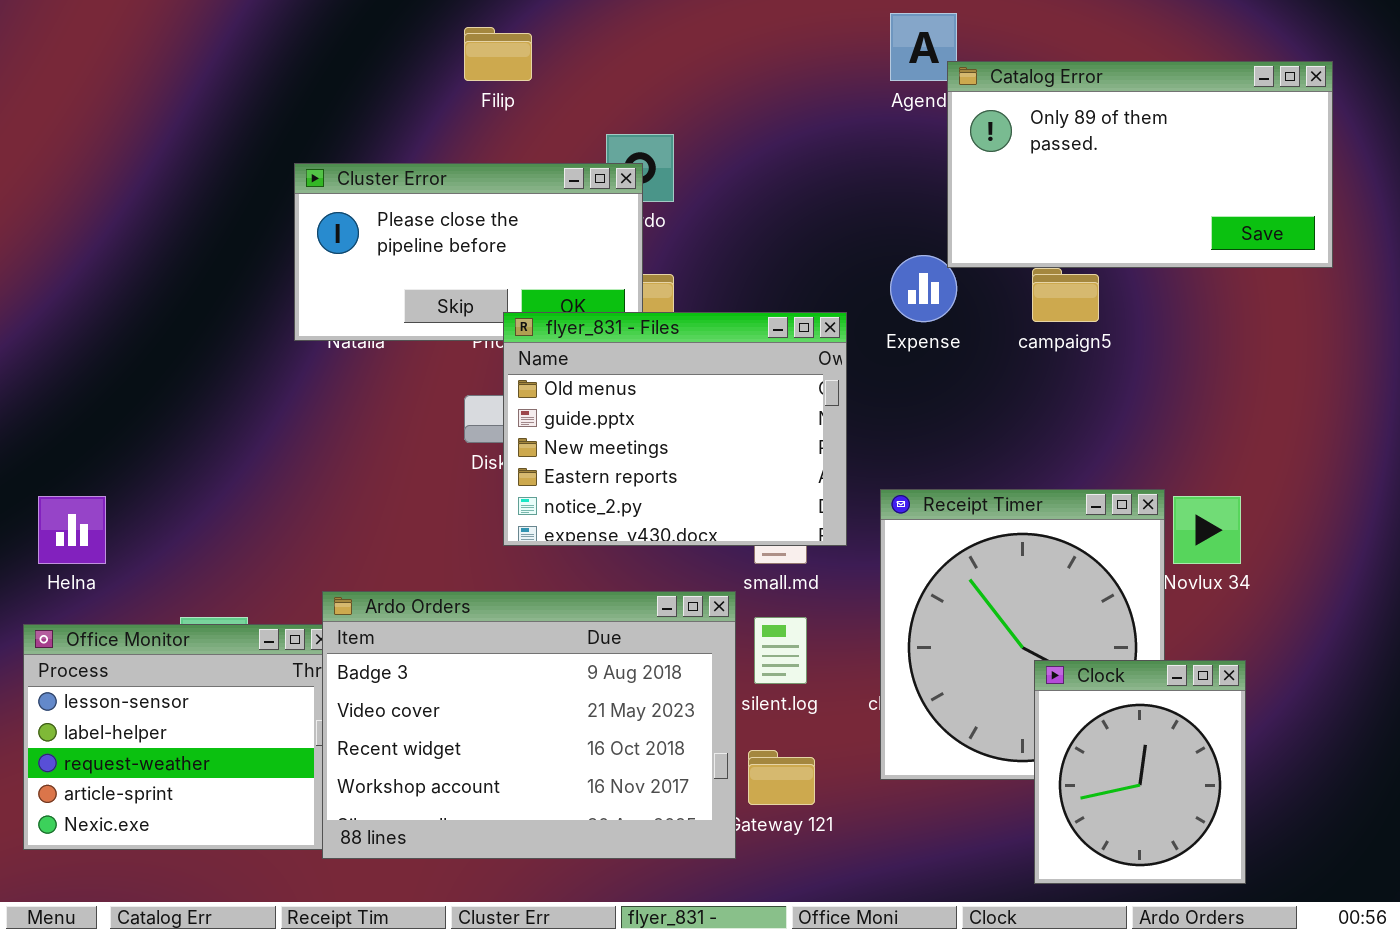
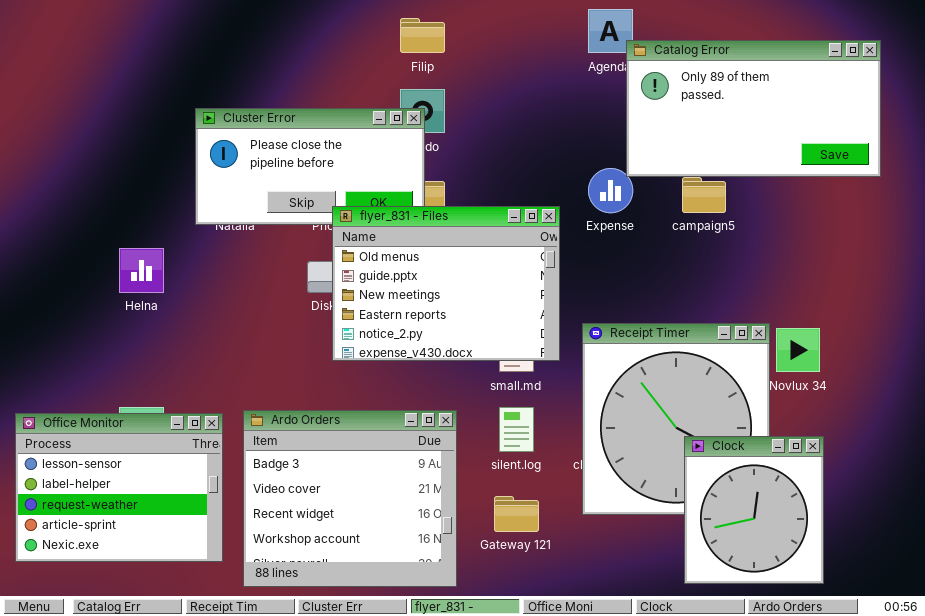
Filip: [464,27,532,81] -> [400,18,445,53], moved
Helna: [38,496,106,564] -> [119,248,164,293], moved
Ardo Orders: [322,591,736,859] -> [243,410,457,587], moved, resized

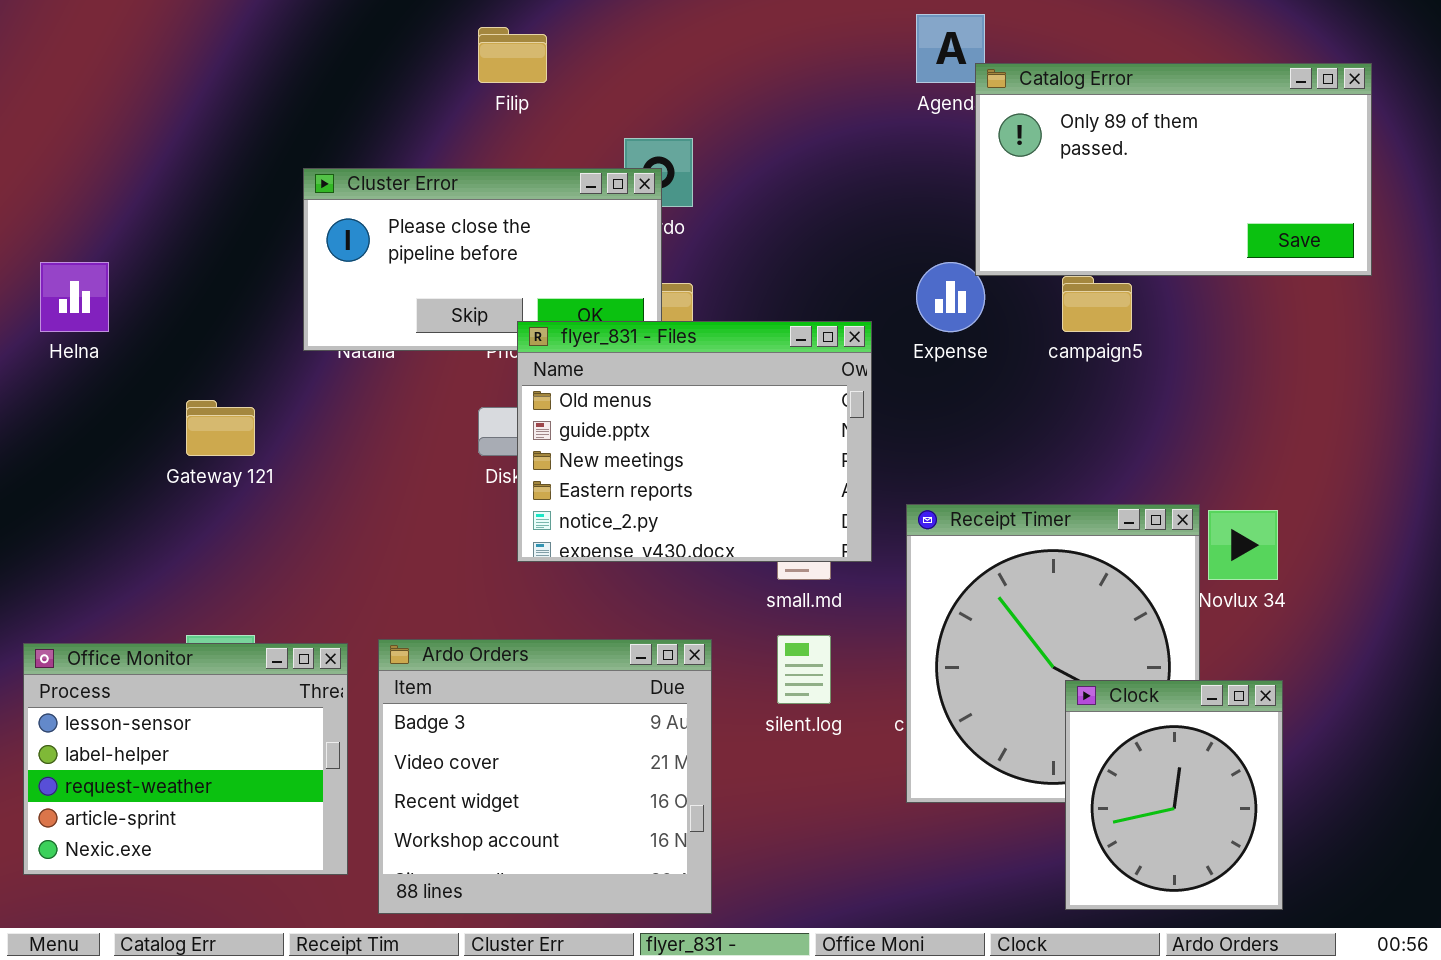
Filip: [400,18,445,53] -> [478,27,547,83], moved
Helna: [119,248,164,293] -> [40,262,109,332], moved
Gateway 121: [494,496,539,532] -> [186,400,255,456], moved

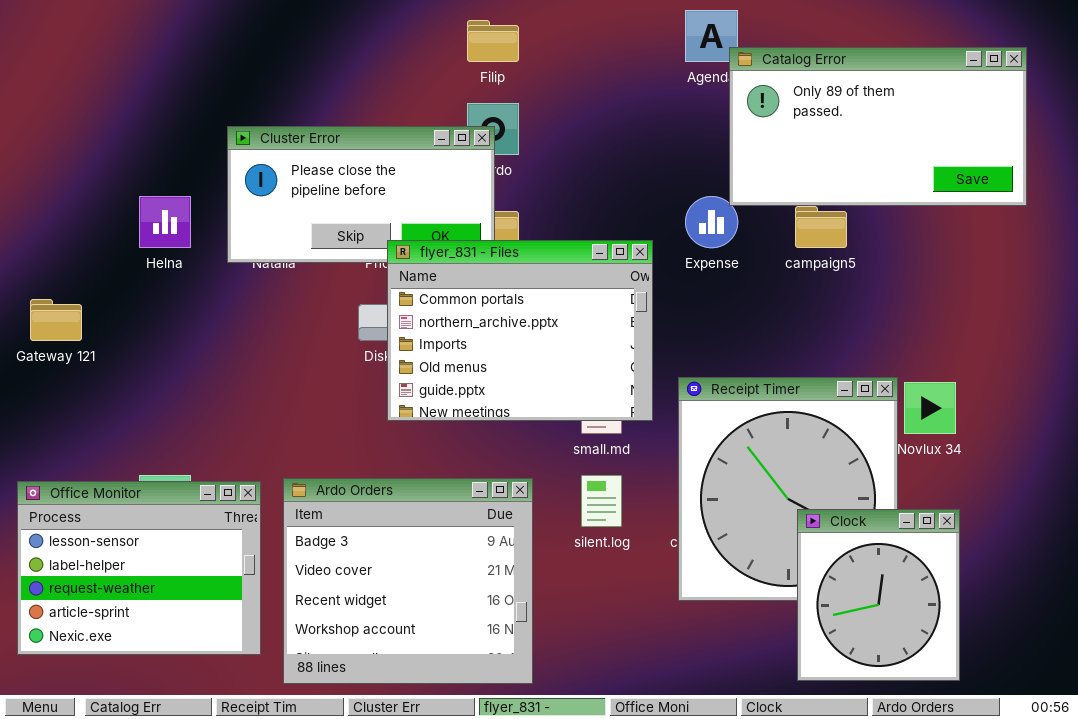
Filip: [478,27,547,83] -> [467,20,519,62], moved
Helna: [40,262,109,332] -> [139,196,191,248], moved
flyer_831 - Files: [517,321,872,562] -> [387,240,653,421], scrolled up 3 rows
Gateway 121: [186,400,255,456] -> [30,299,82,341], moved

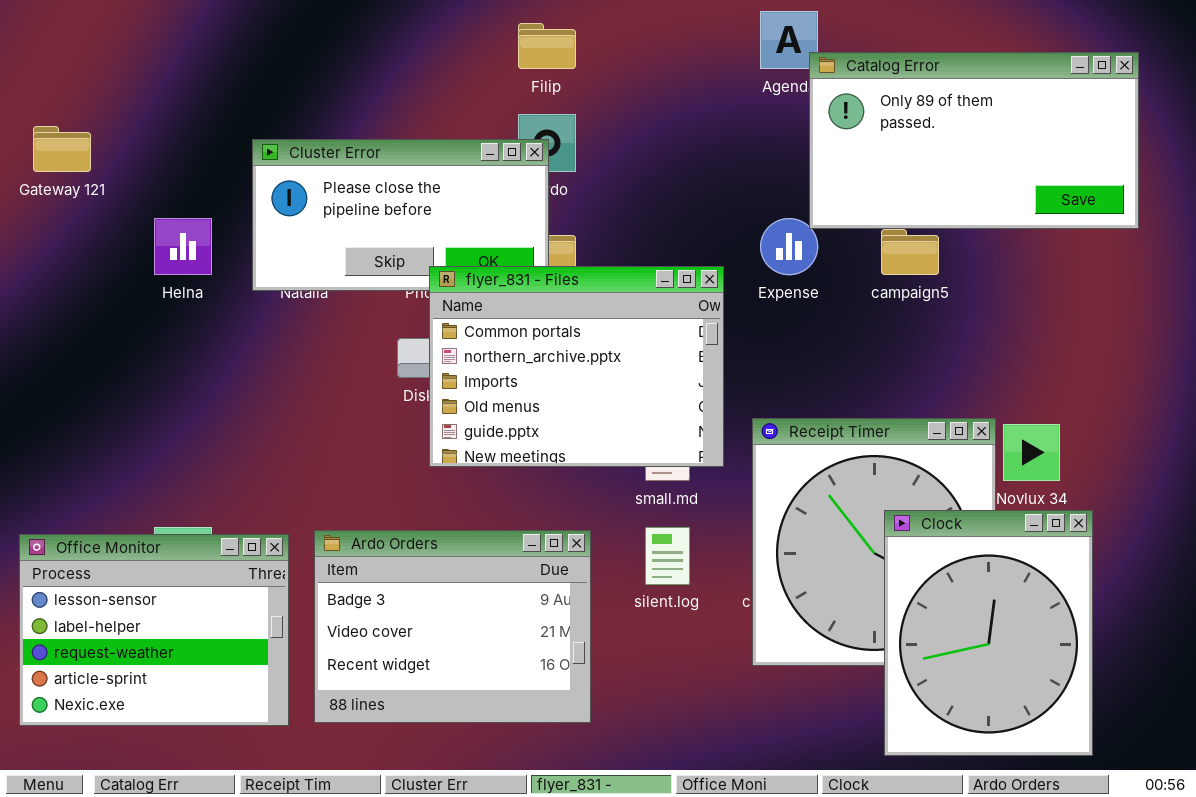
Gateway 121: [30,299,82,341] -> [33,126,91,172], moved
Ardo Orders: [283,478,533,684] -> [314,530,591,723], resized
Clock: [797,509,960,681] -> [884,510,1093,756], resized

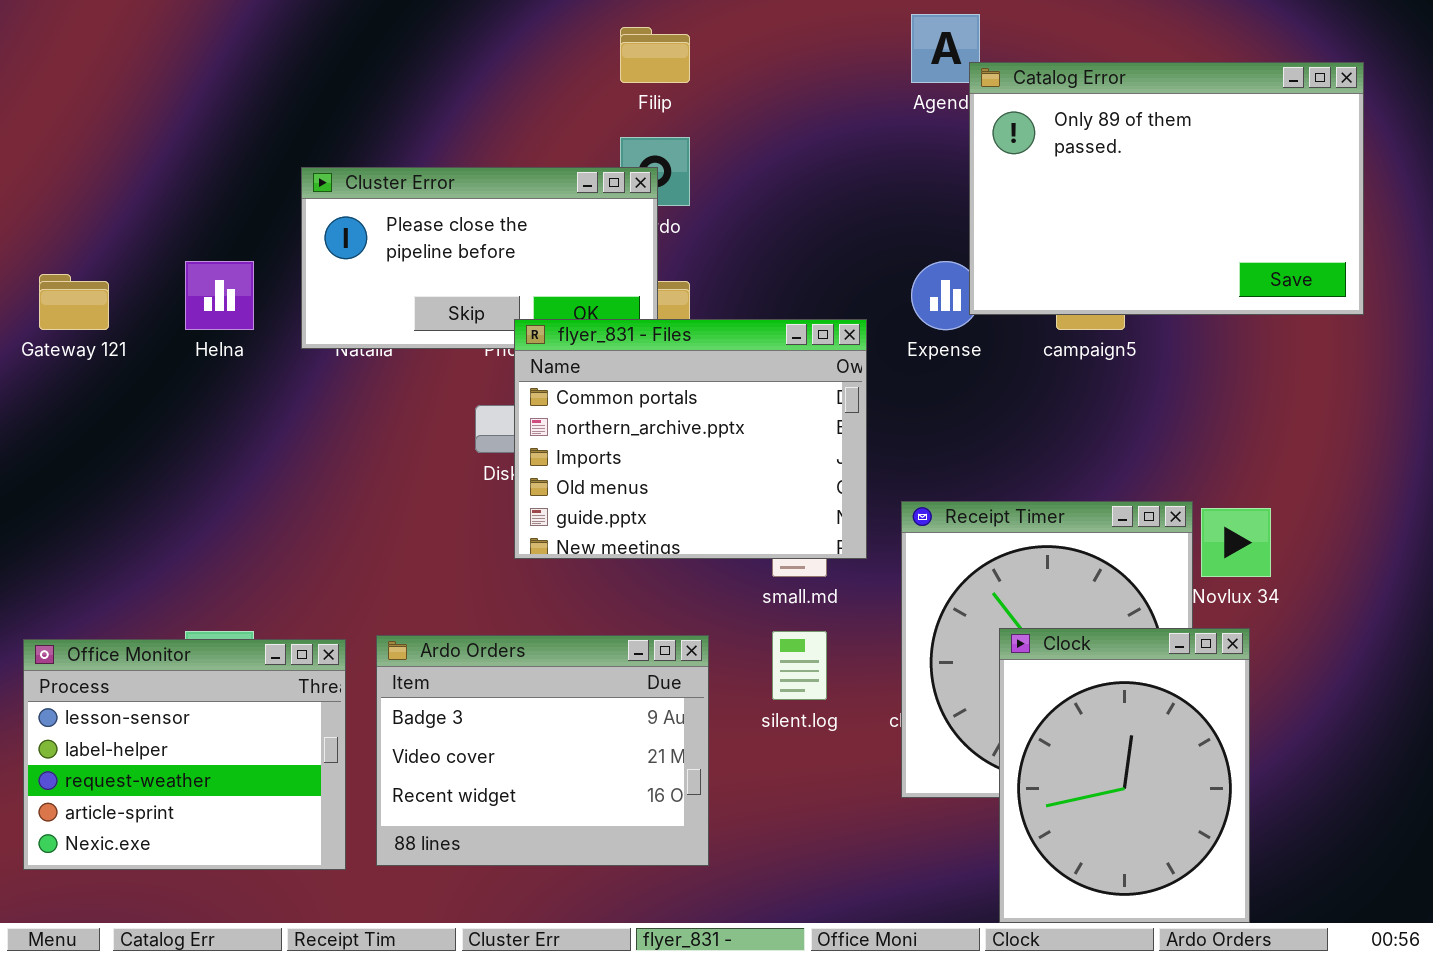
Catalog Error: [809,52,1139,229] -> [969,62,1364,315], resized
Gateway 121: [33,126,91,172] -> [39,274,109,330], moved
Clock: [884,510,1093,756] -> [999,628,1250,923], moved

